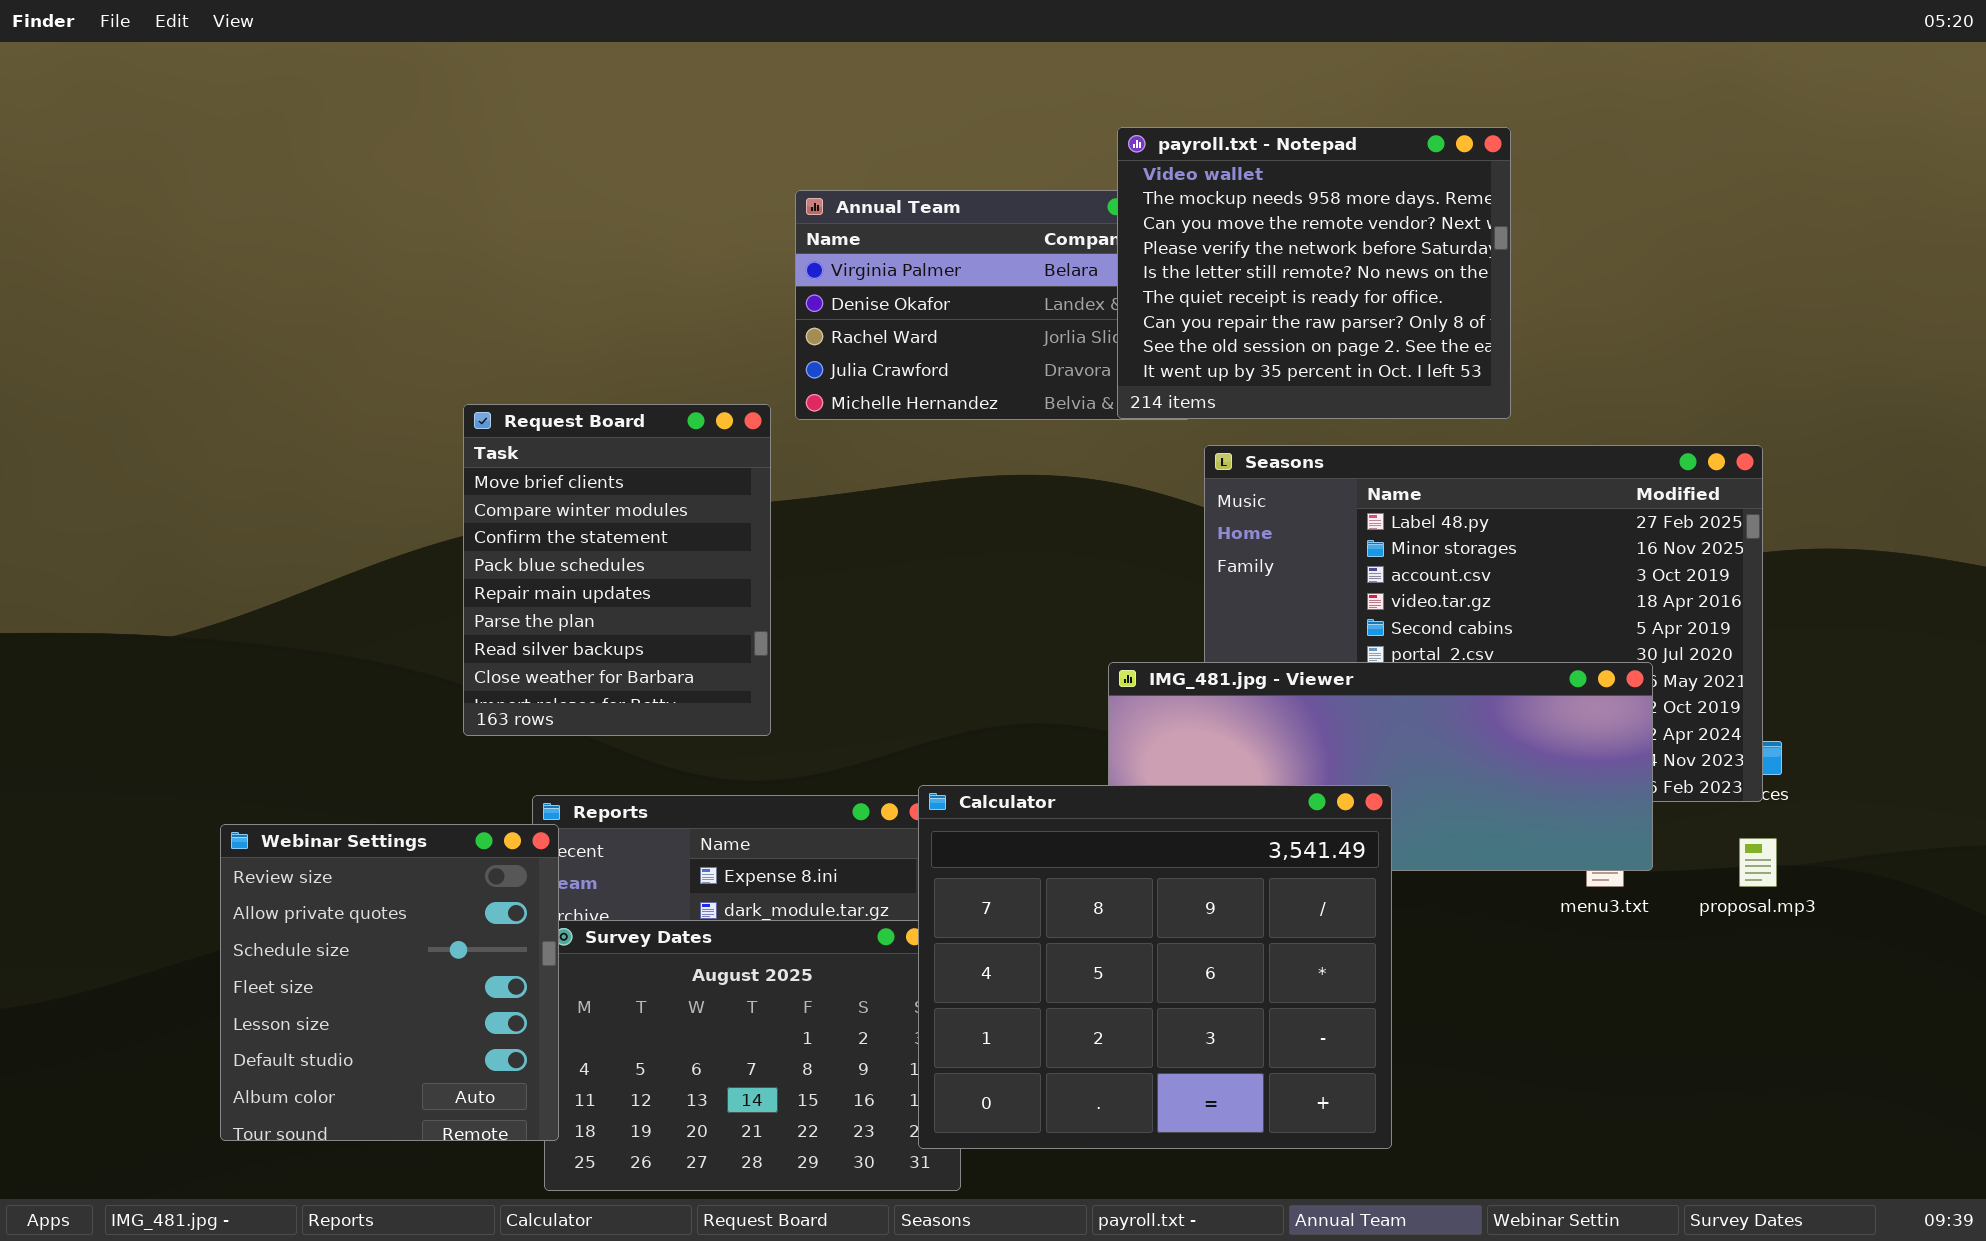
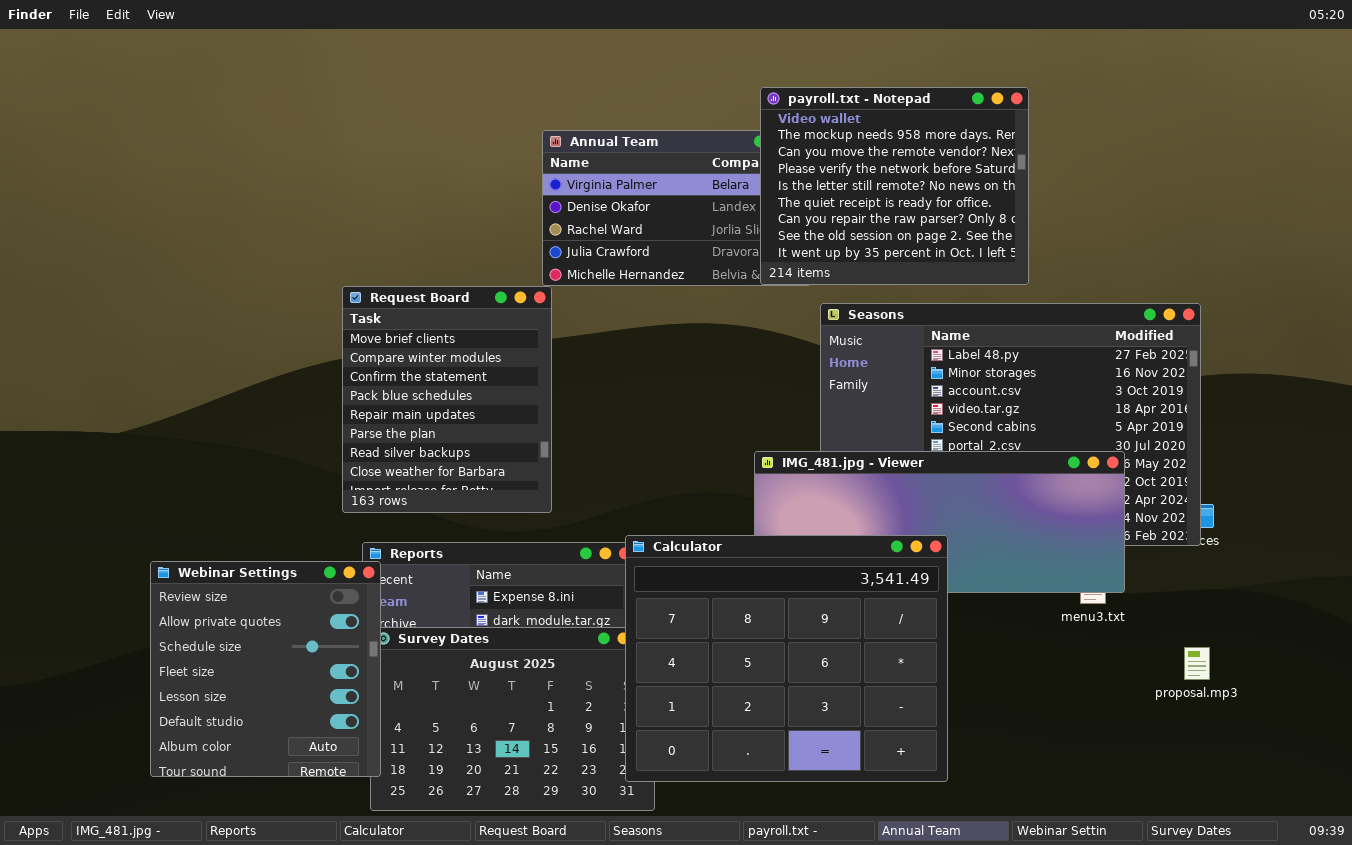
Request Board: [463,404,771,736] -> [342,286,552,513], moved
proposal.mp3: [1739,838,1777,887] -> [1184,647,1210,680], moved

